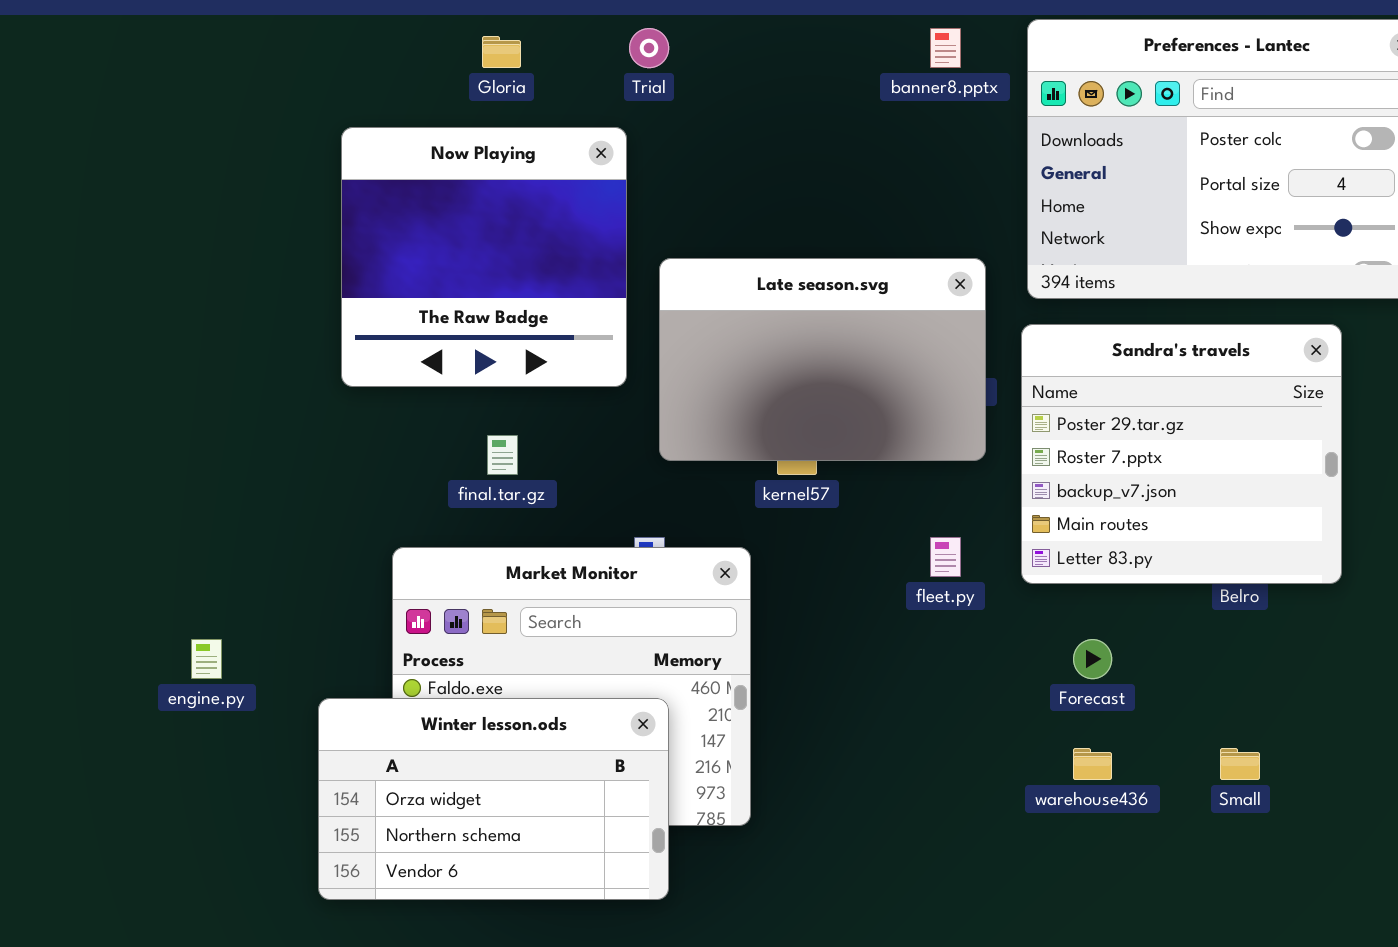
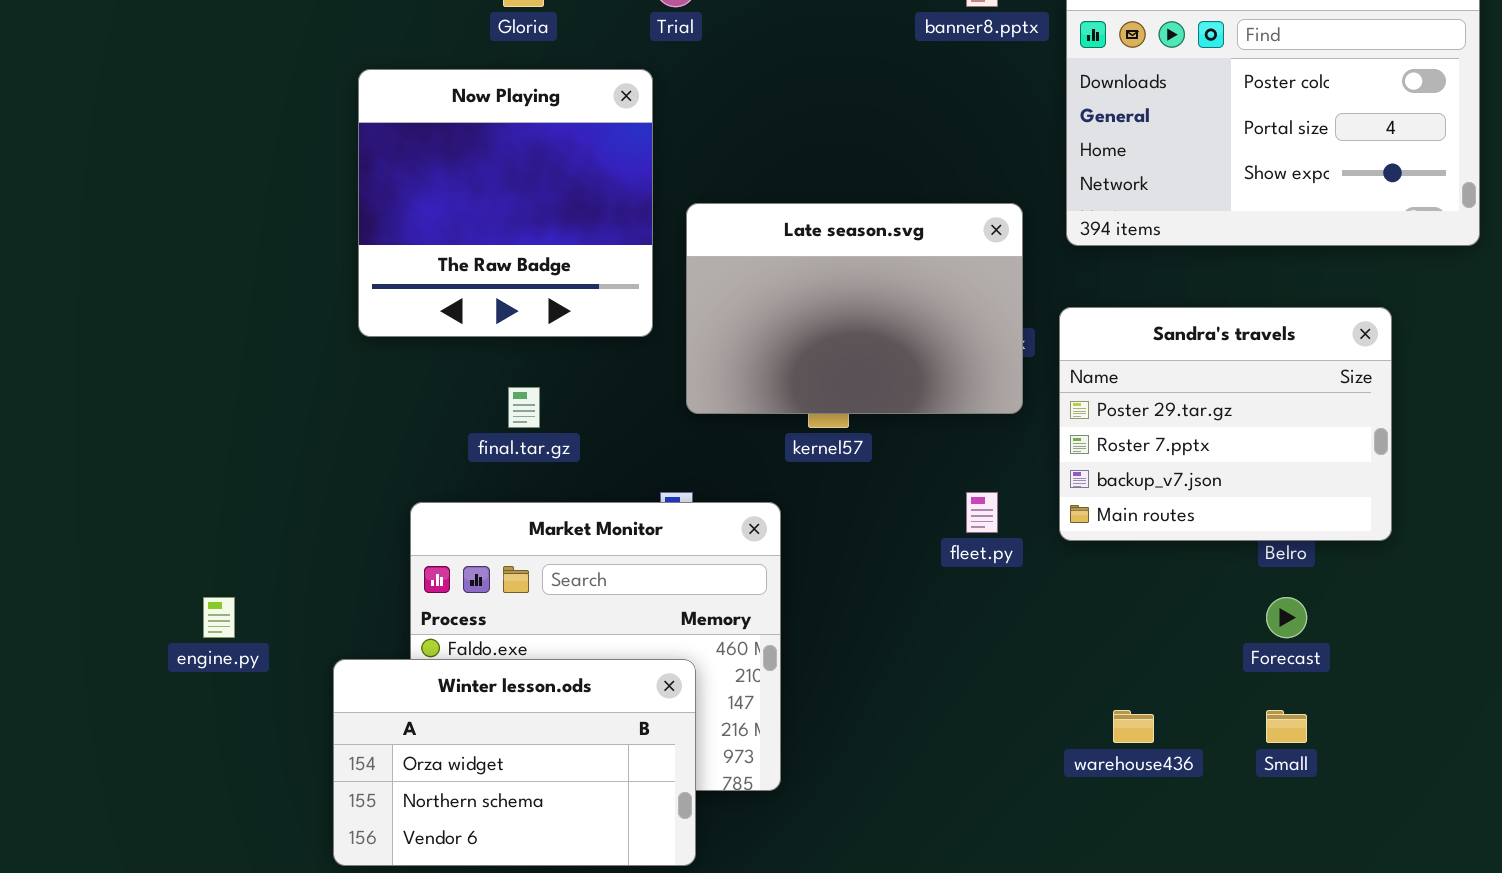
Sandra's travels: [1021,324,1342,584] -> [1059,307,1392,541], resized
Forecast: [1073,639,1112,679] -> [1266,597,1307,638], moved

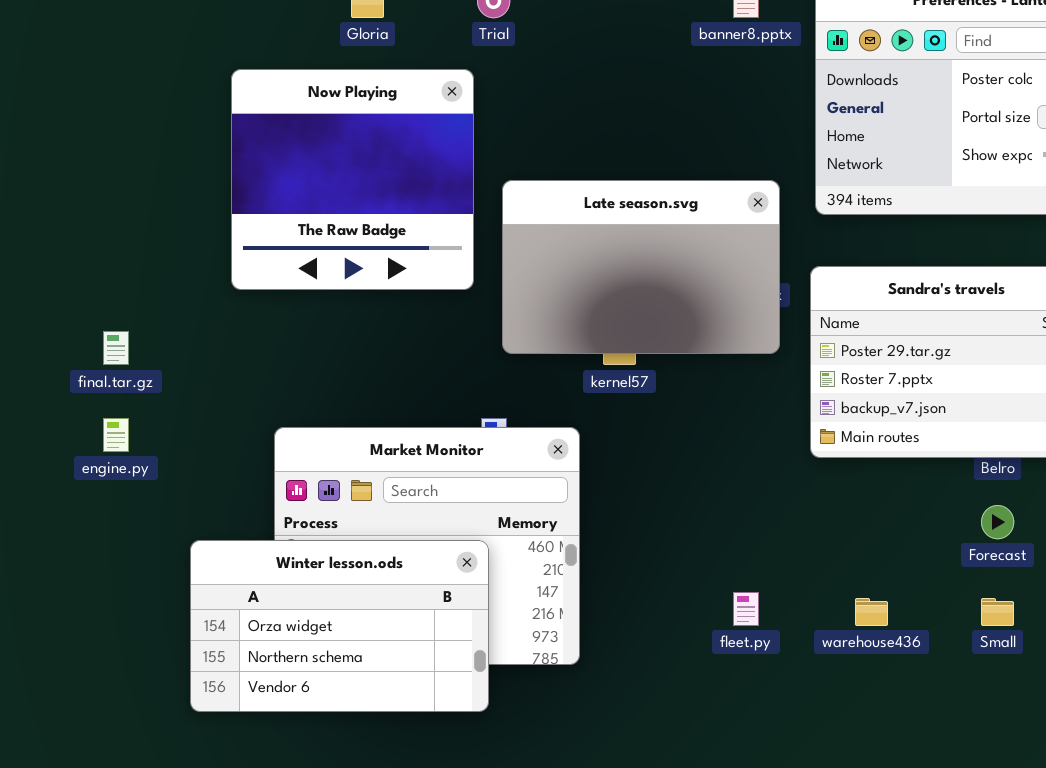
final.tar.gz: [508,387,540,428] -> [103,331,129,365], moved
fleet.py: [966,492,998,533] -> [733,592,759,626], moved
engine.py: [203,597,235,638] -> [103,418,129,452], moved
Winter lesson.ods: [333,659,696,866] -> [190,540,489,712], moved

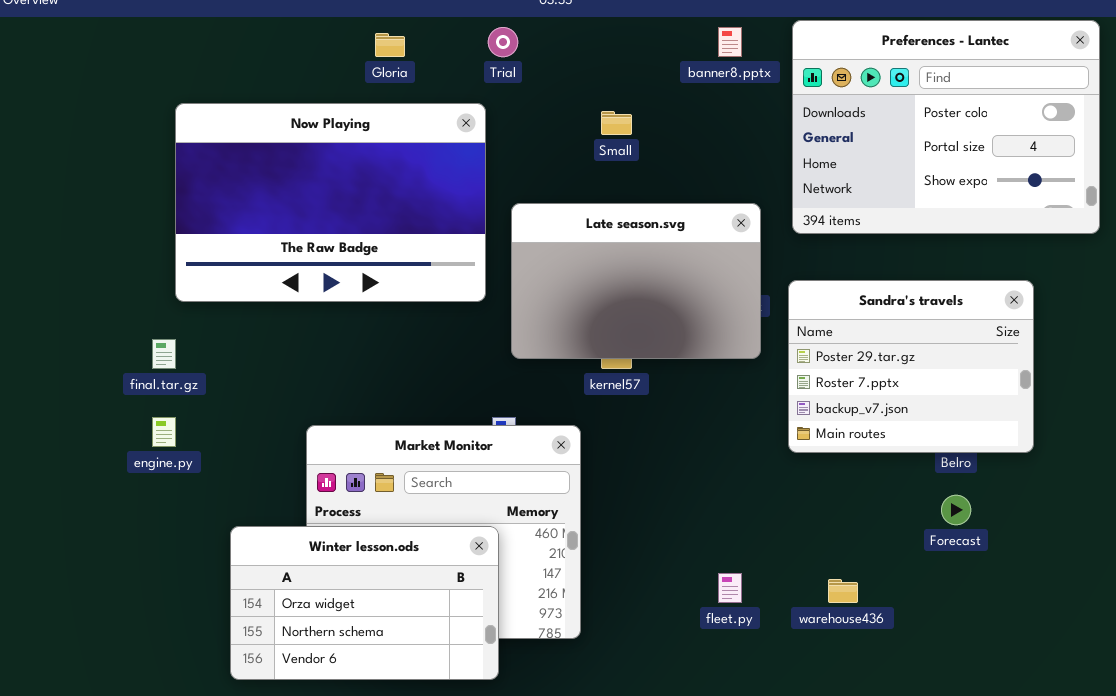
Now Playing: [231,69,474,290] -> [175,103,486,302], resized
Small: [981,598,1014,626] -> [601,111,632,135], moved

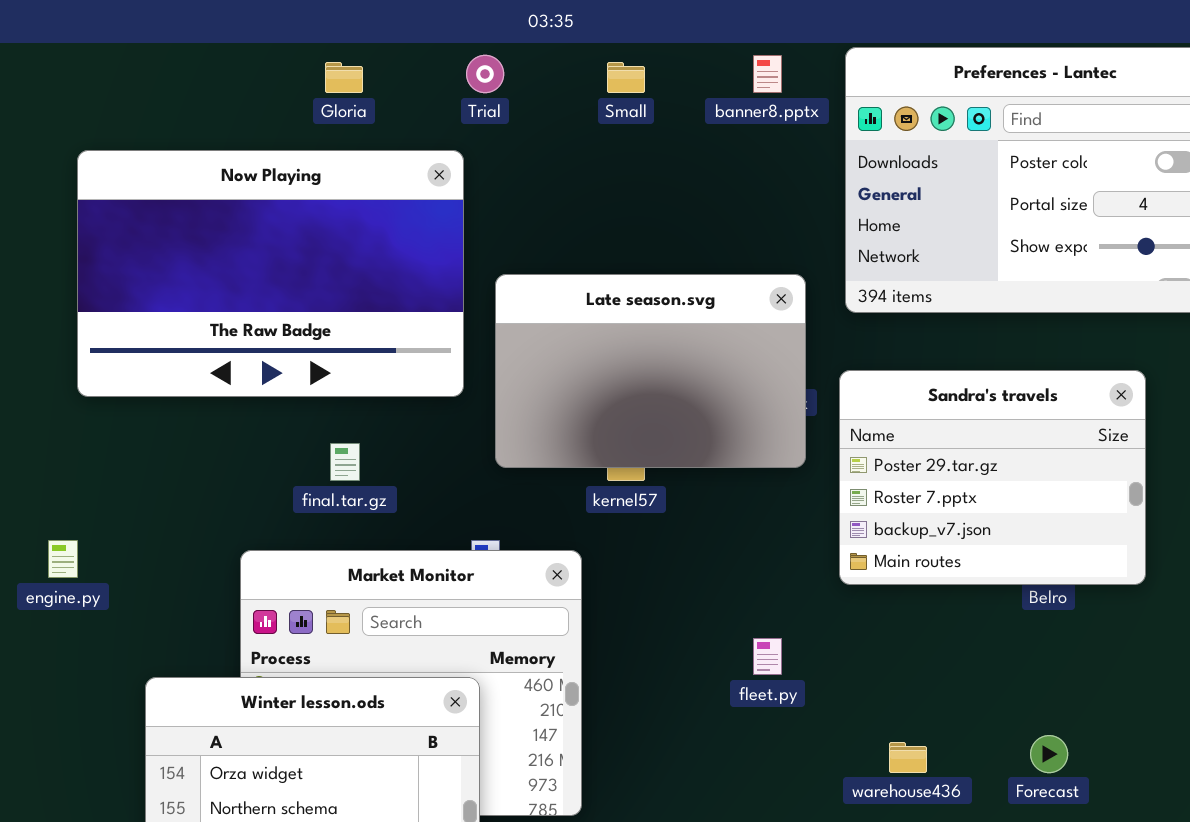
Small: [601,111,632,135] -> [607,62,645,93], moved
final.tar.gz: [152,339,176,369] -> [330,443,360,481], moved
Forecast: [941,495,971,525] -> [1030,735,1068,773], moved
fleet.py: [718,573,742,603] -> [753,638,782,675], moved

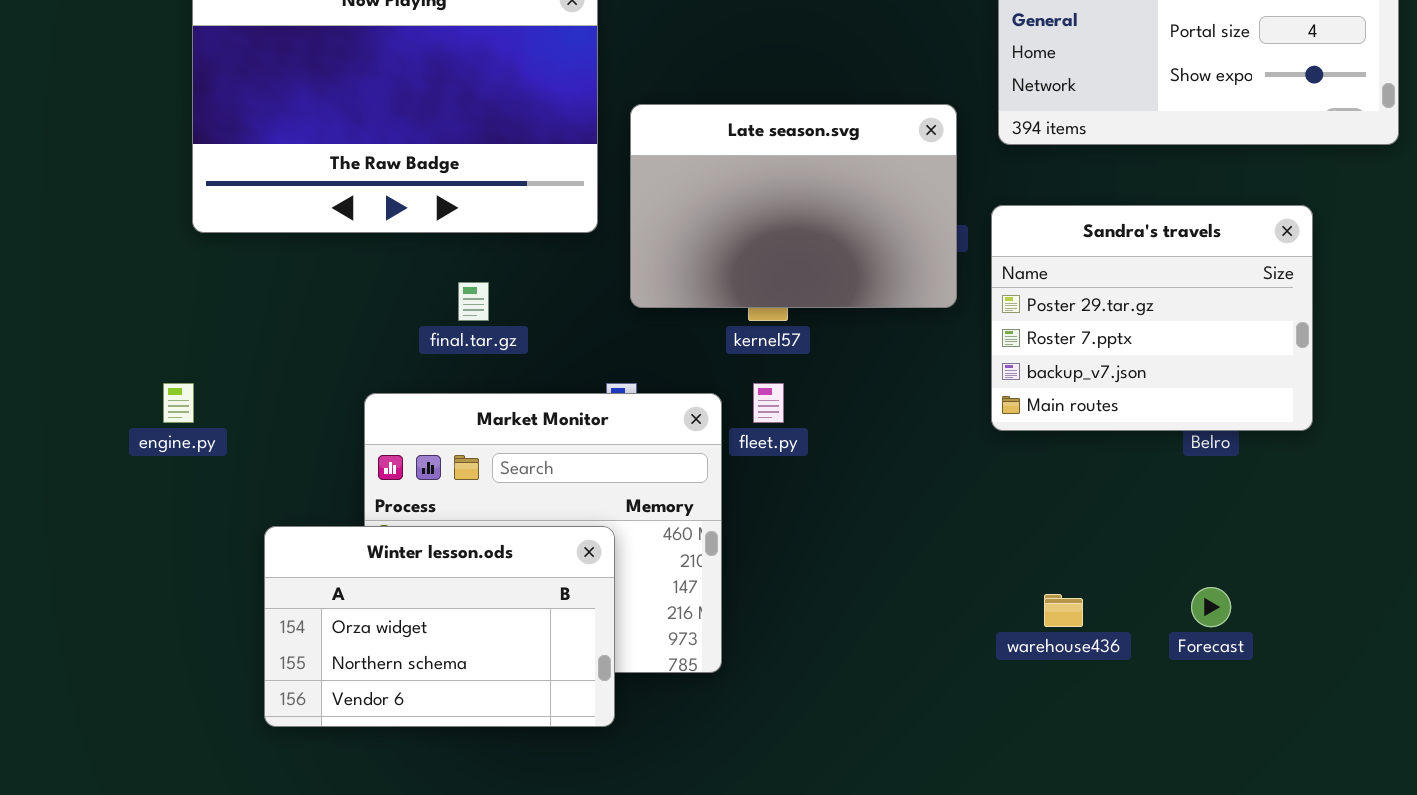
fleet.py: [753,638,782,675] -> [753,383,784,423], moved

